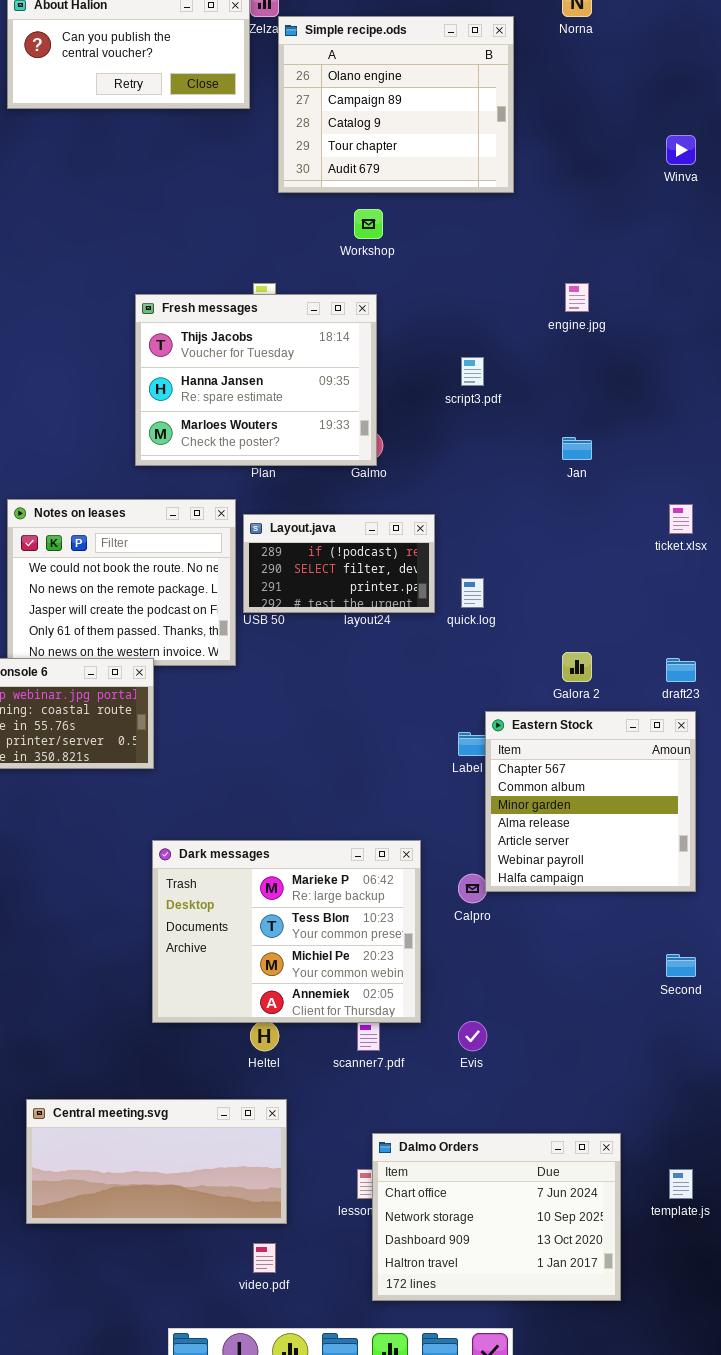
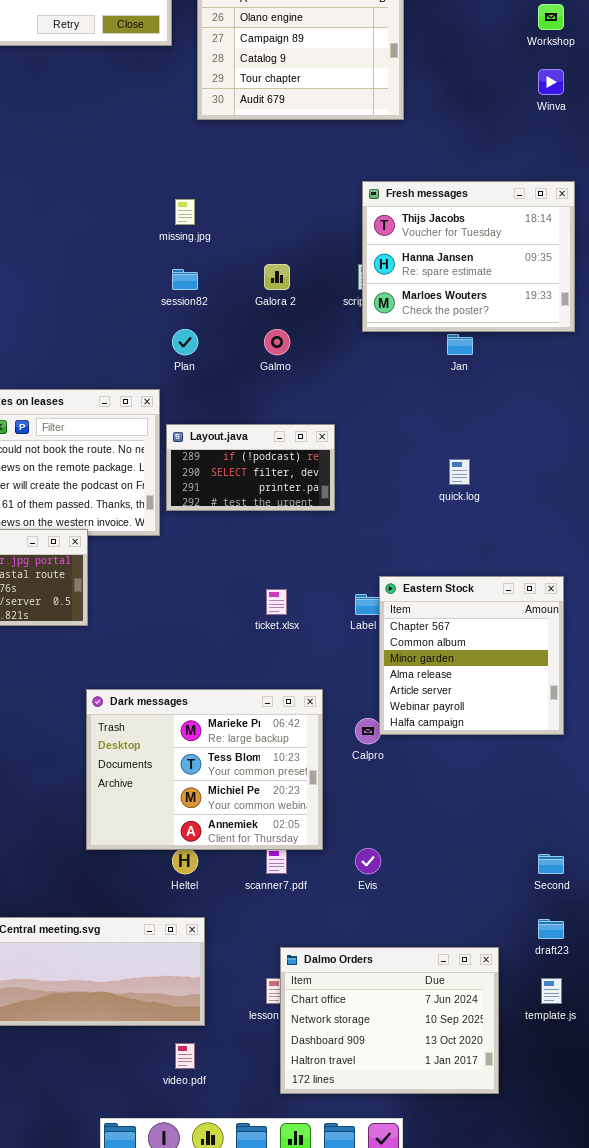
Workshop: [354,209,383,239] -> [538,4,564,30], moved
Fresh messages: [135,294,377,466] -> [362,181,575,332], moved
ticket.xlsx: [669,504,693,534] -> [266,589,287,615], moved
Layout.java: [243,514,435,613] -> [166,424,335,511], moved
quick.log: [461,578,484,608] -> [449,459,470,485], moved
Galora 2: [562,652,592,682] -> [264,264,290,290], moved
draft23: [666,658,696,682] -> [538,919,564,939], moved
Second: [666,954,696,977] -> [538,854,564,874], moved

